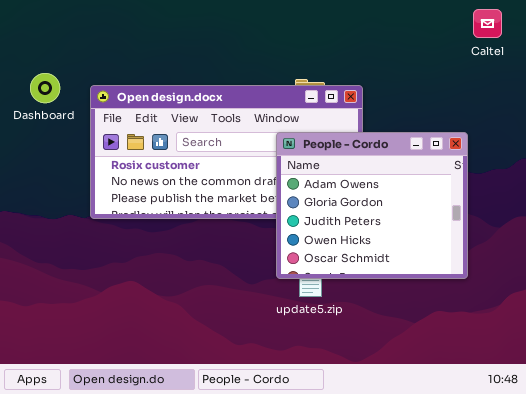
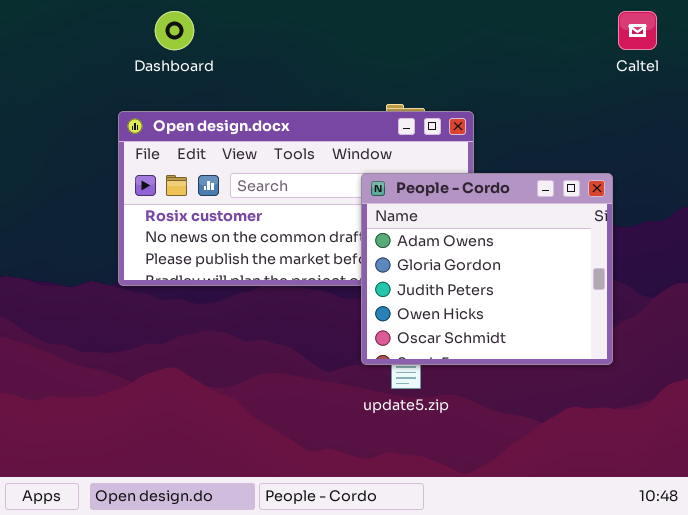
Dashboard: [30,73,60,103] -> [155,11,194,50], moved

